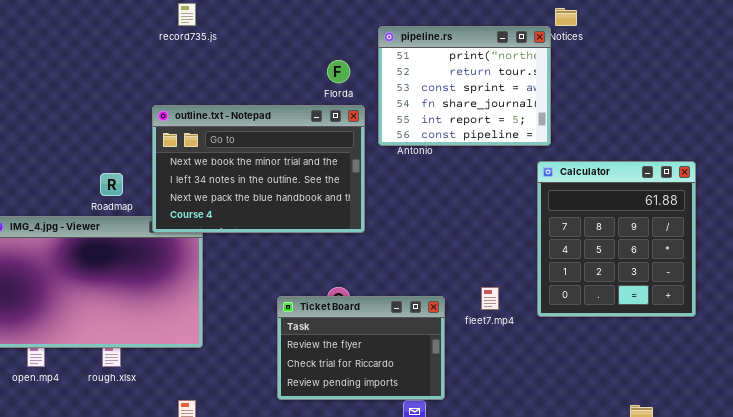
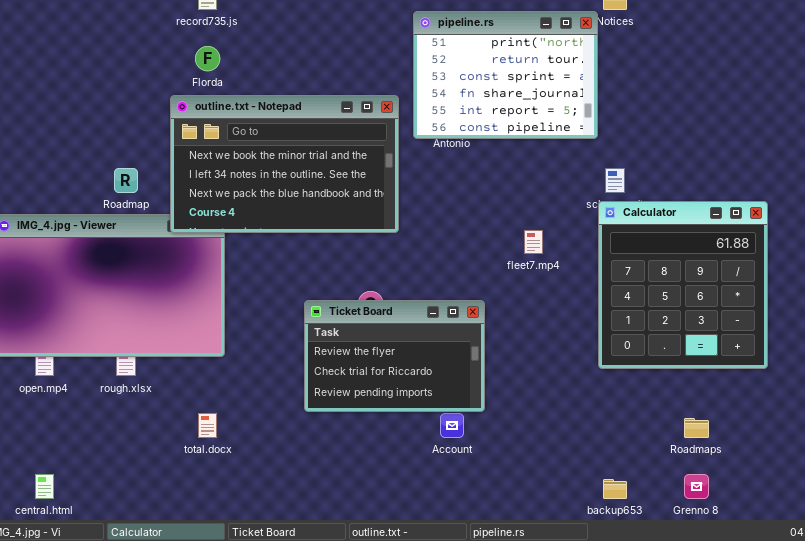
Florda: [327,60,350,83] -> [195,46,220,71], moved
Calculator: [537,161,696,317] -> [598,201,768,369], moved
fleet7.mp4: [481,287,499,310] -> [524,230,543,254], moved

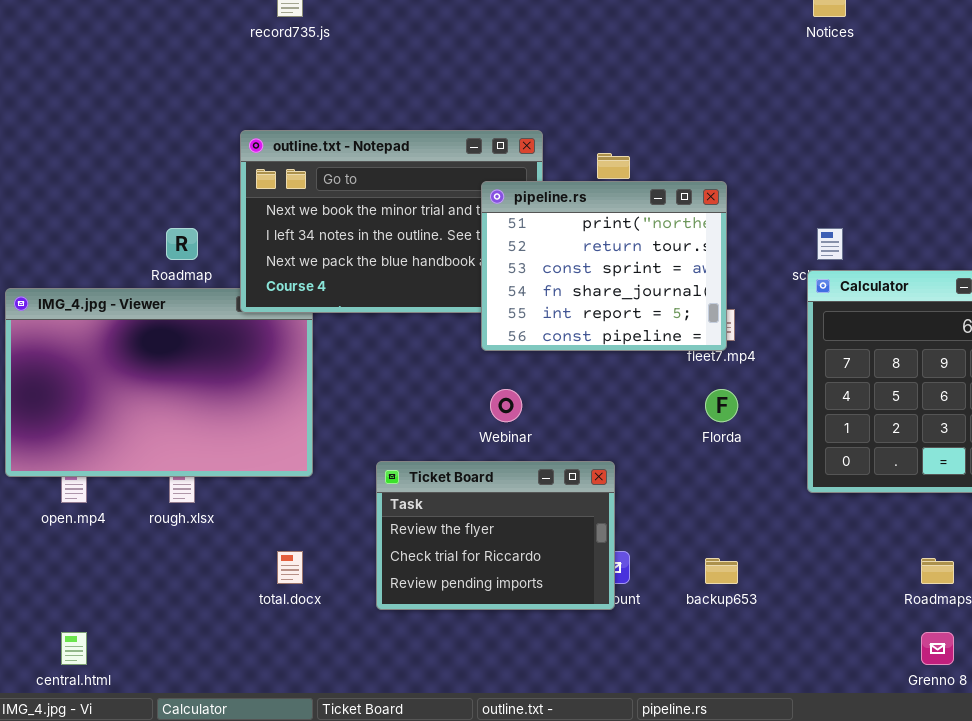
pipeline.rs: [413,11,598,139] -> [481,181,727,351], moved
Florda: [195,46,220,71] -> [705,389,738,422], moved
Ticket Board: [304,300,485,412] -> [376,461,615,610], moved
backup653: [603,479,627,499] -> [705,558,738,584], moved

